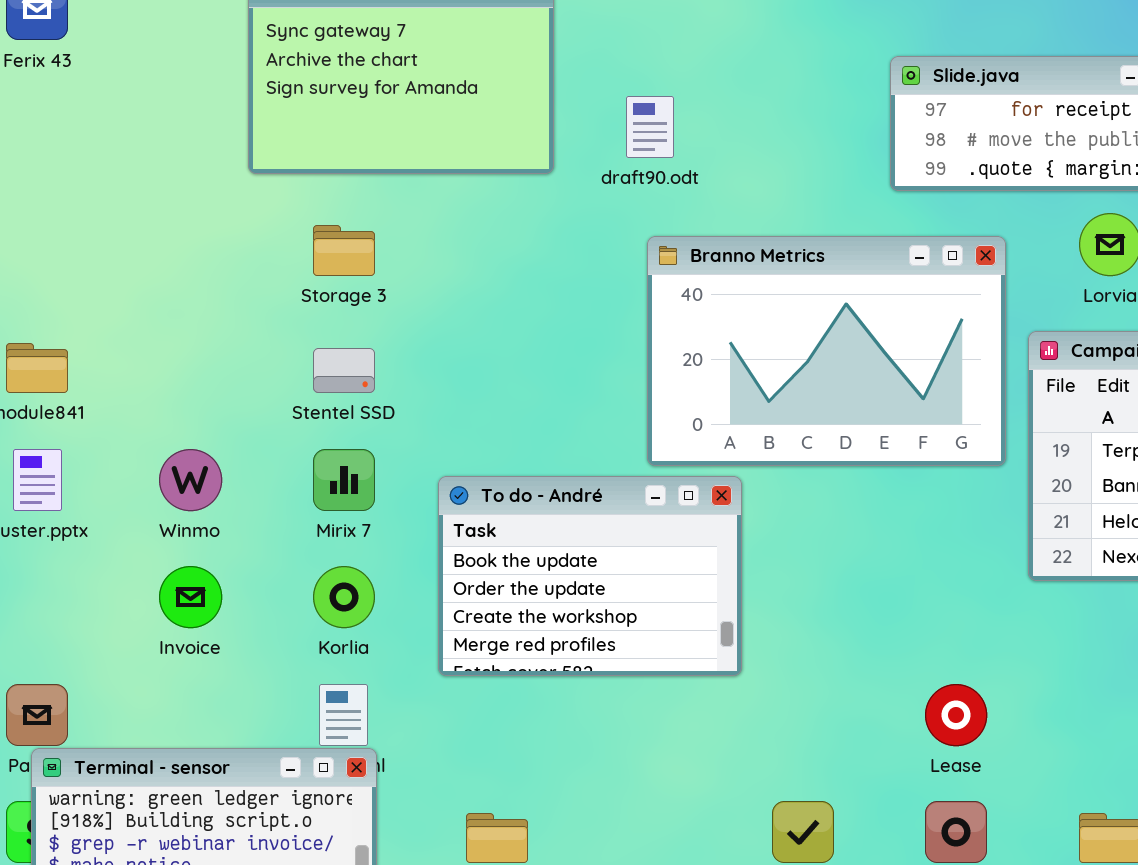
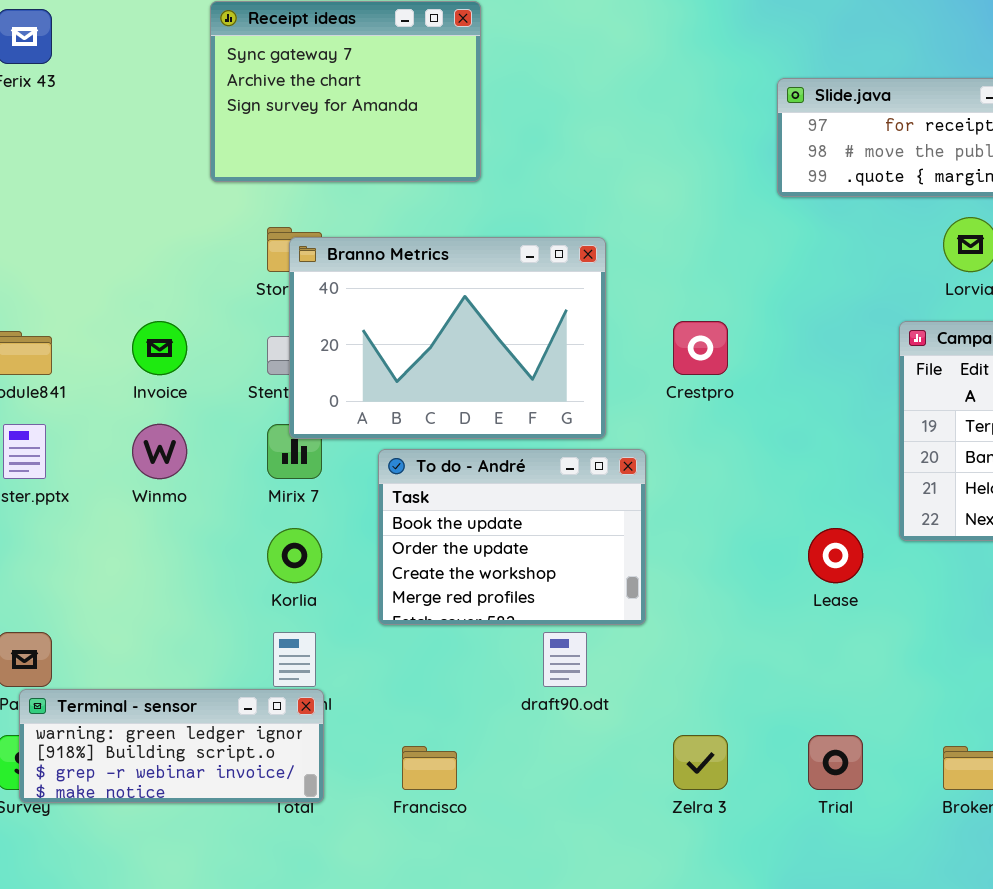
draft90.odt: [626,96,674,158] -> [543,632,587,687], moved
Branno Metrics: [647,236,1006,466] -> [289,237,606,439], moved
Invoice: [159,566,222,628] -> [132,321,187,375], moved
Lease: [925,684,987,746] -> [808,528,863,583], moved

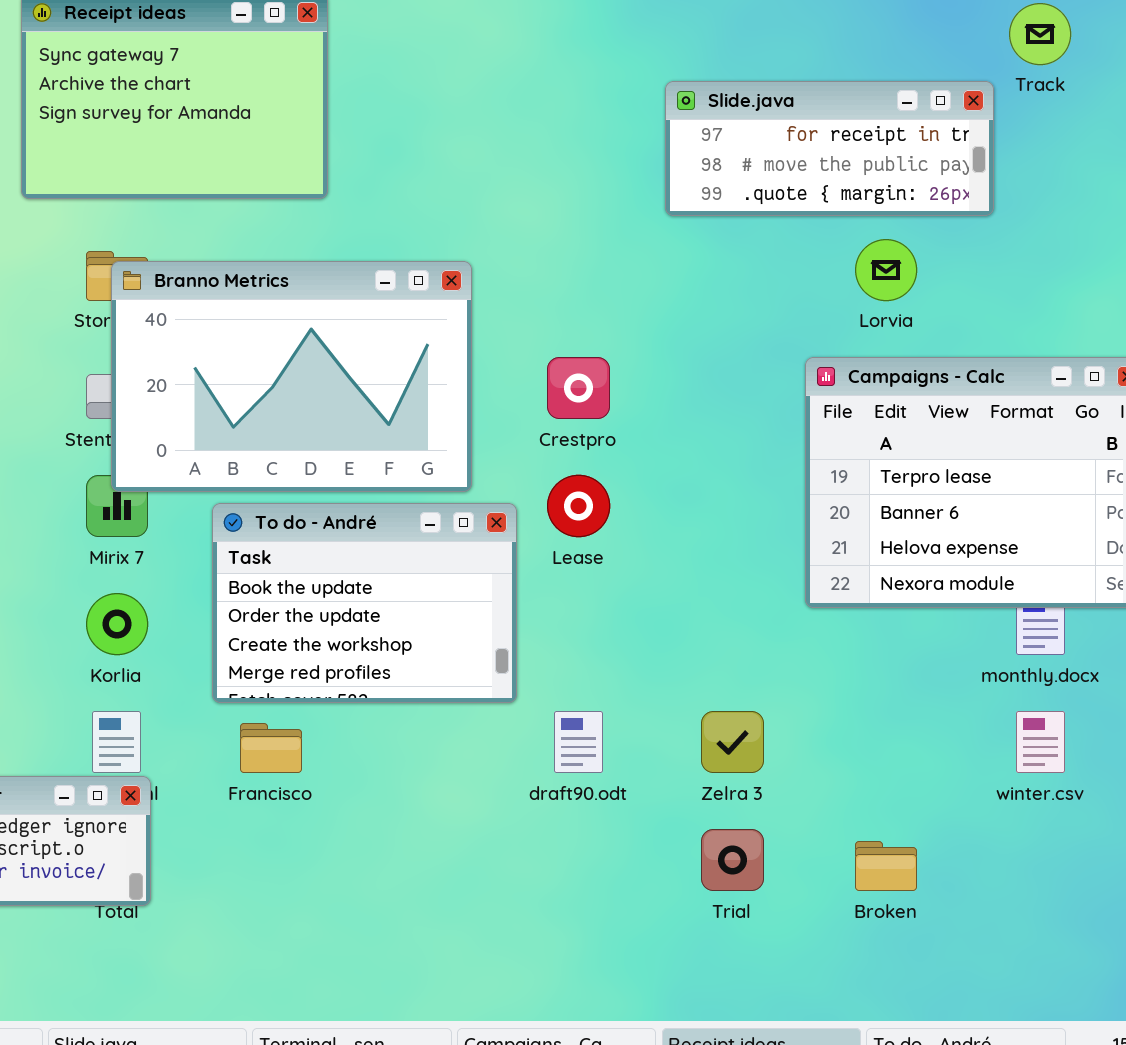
Lease: [808,528,863,583] -> [547,475,610,537], moved
draft90.odt: [543,632,587,687] -> [554,711,603,773], moved
Zelra 3: [673,735,728,790] -> [701,711,764,773], moved
Francisco: [402,746,457,790] -> [240,723,302,773], moved

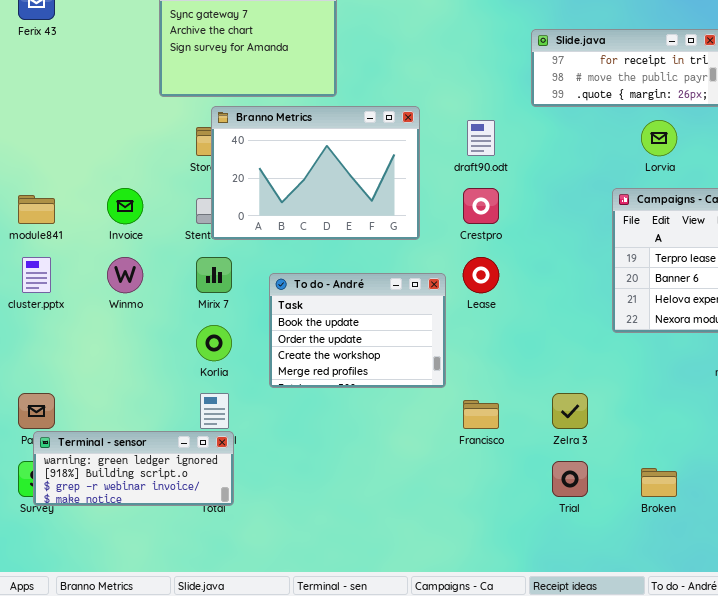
Branno Metrics: [111,261,472,492] -> [211,106,420,240], moved
draft90.odt: [554,711,603,773] -> [467,120,495,156], moved
Francisco: [240,723,302,773] -> [463,400,499,429], moved

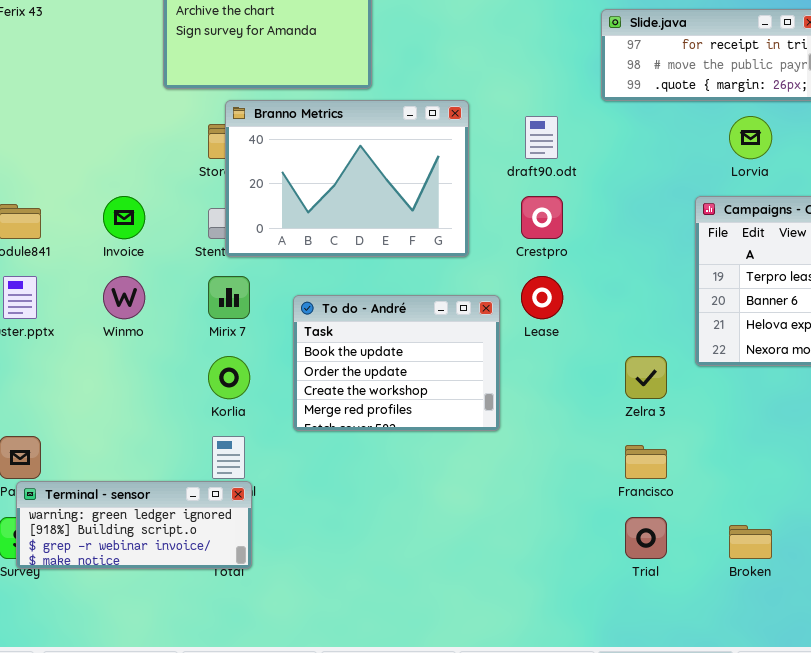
Zelra 3: [552,393,588,429] -> [625,356,667,399], moved
Francisco: [463,400,499,429] -> [625,445,667,479], moved

